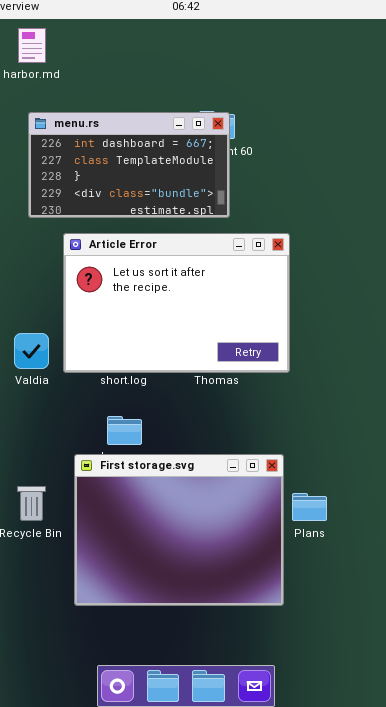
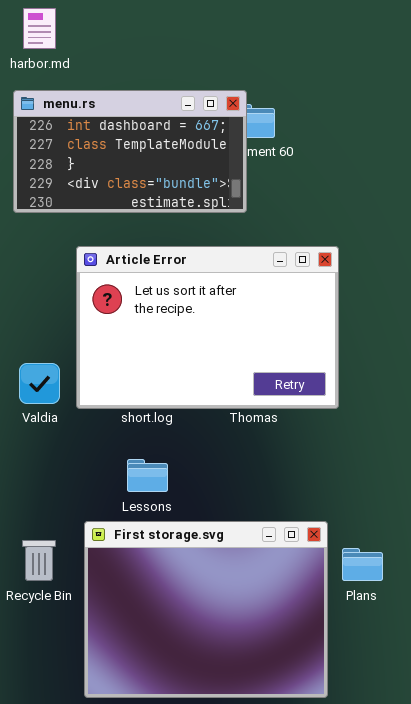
menu.rs: [28,112,230,218] -> [13,90,247,213], moved
First storage.svg: [74,454,284,606] -> [84,521,328,698], moved

